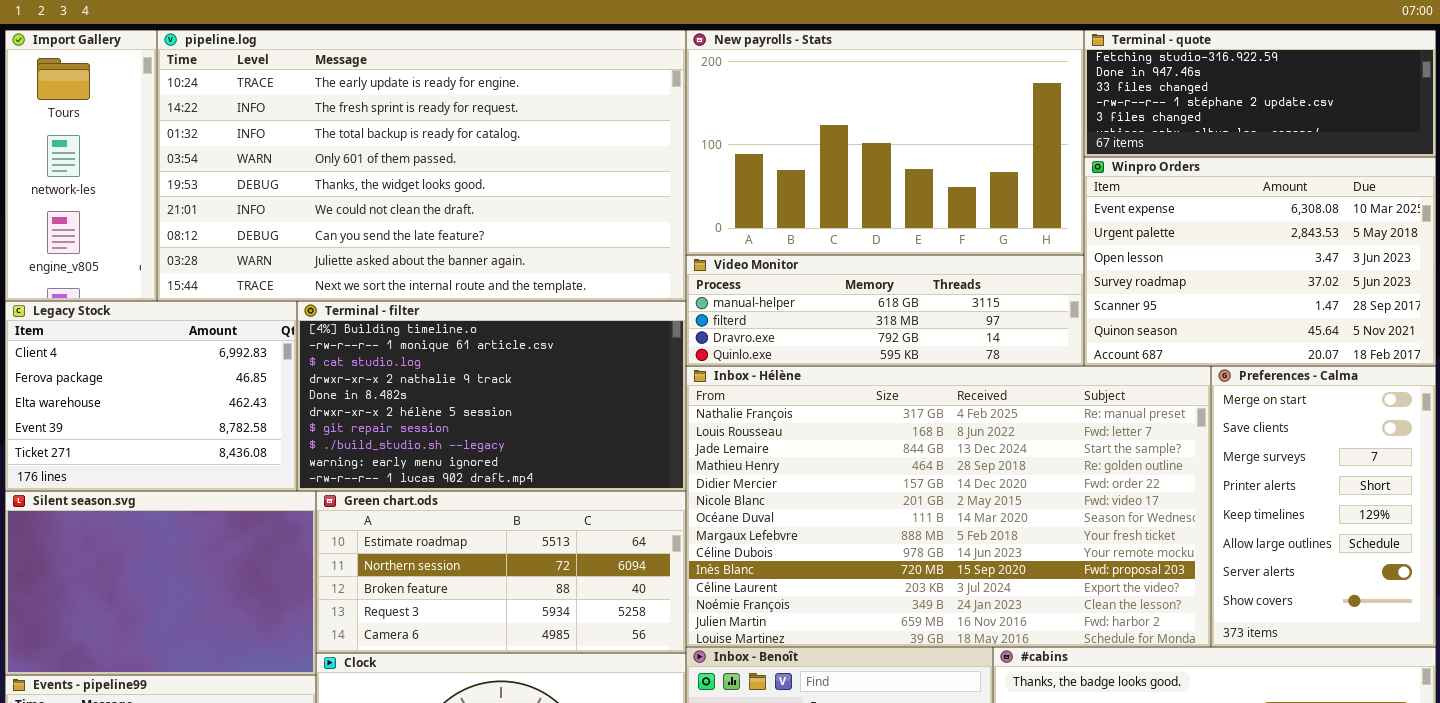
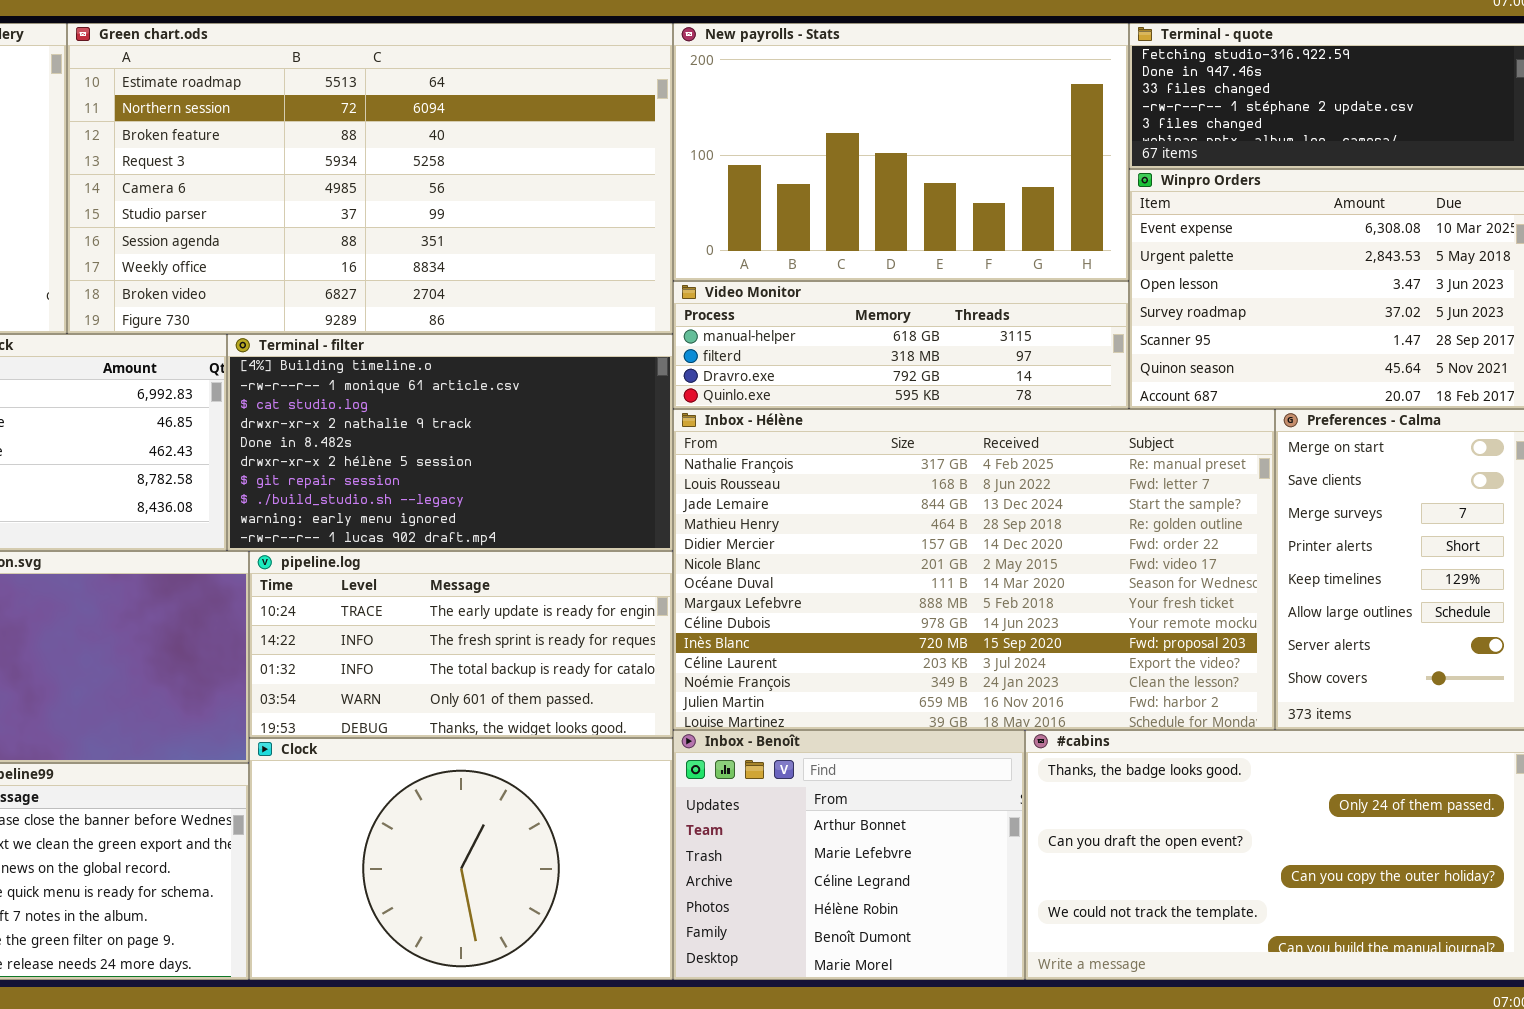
pipeline.log: [157,30,686,301] -> [249,551,673,738], moved, resized
Green chart.ods: [316,491,686,653] -> [67,23,673,334], moved, resized

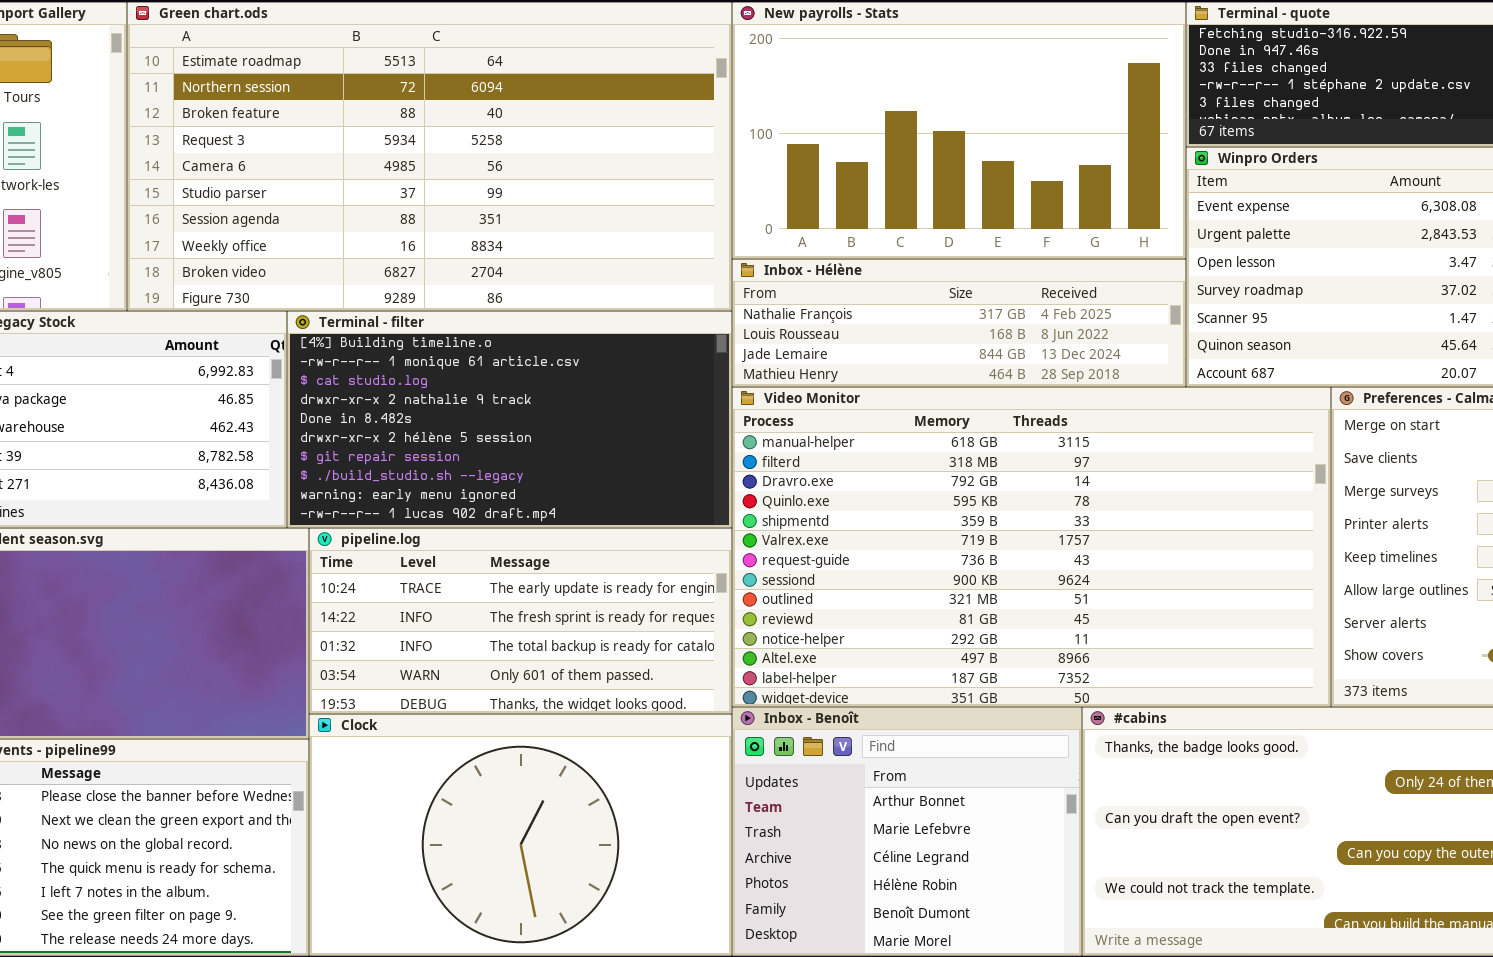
Video Monitor: [673,281,1129,409] -> [732,387,1331,707], moved, resized
Inbox - Hélène: [673,409,1275,730] -> [732,259,1186,387], moved, resized

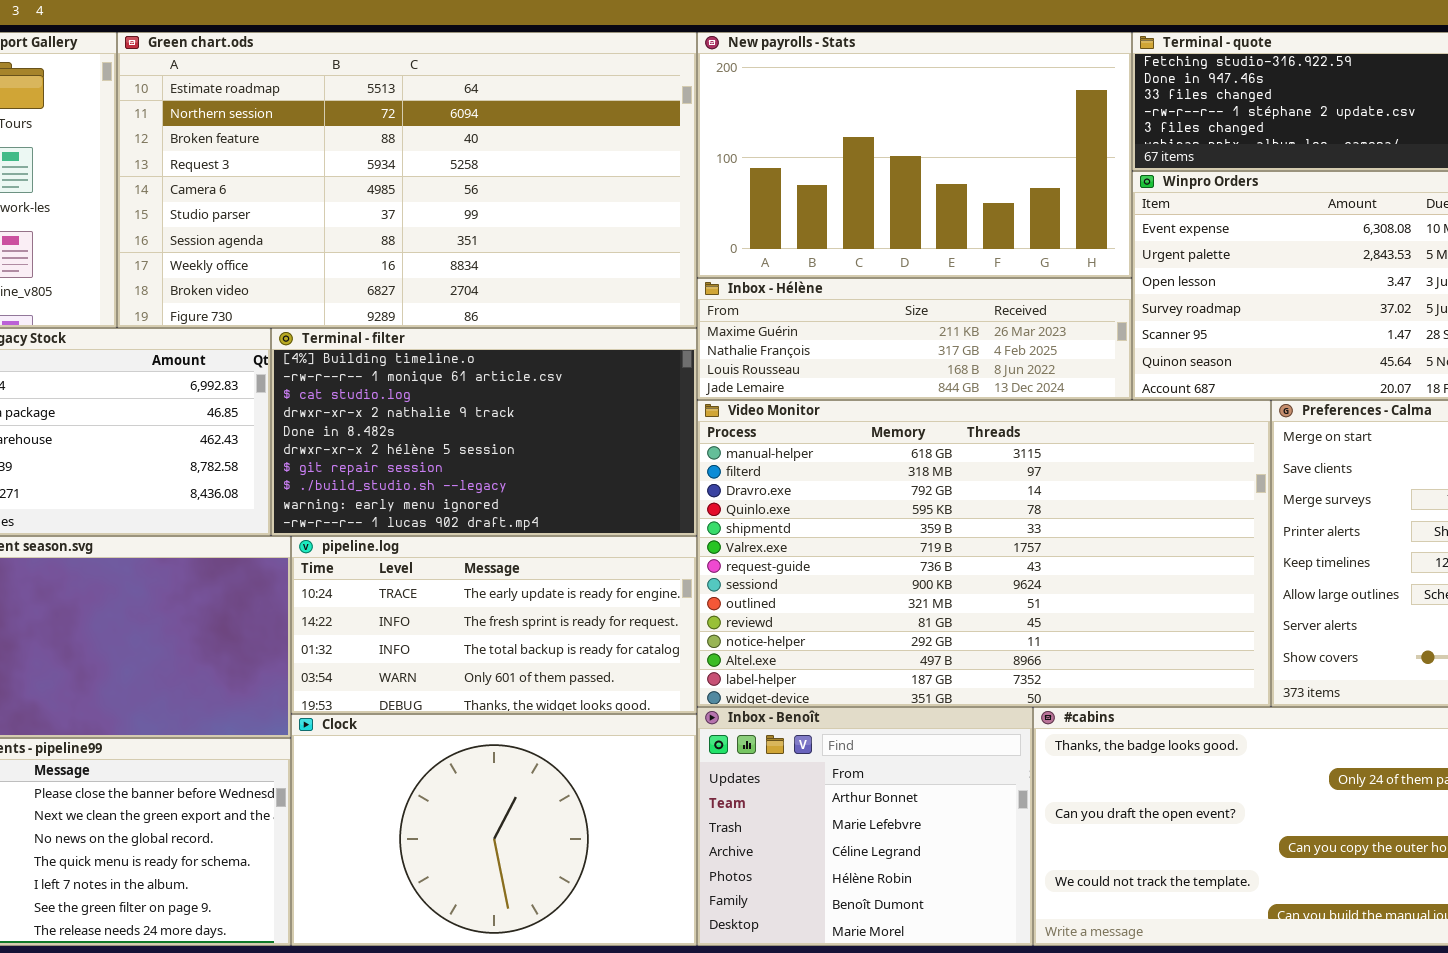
Inbox - Hélène: [732,259,1186,387] -> [697,278,1132,400], scrolled up 1 row

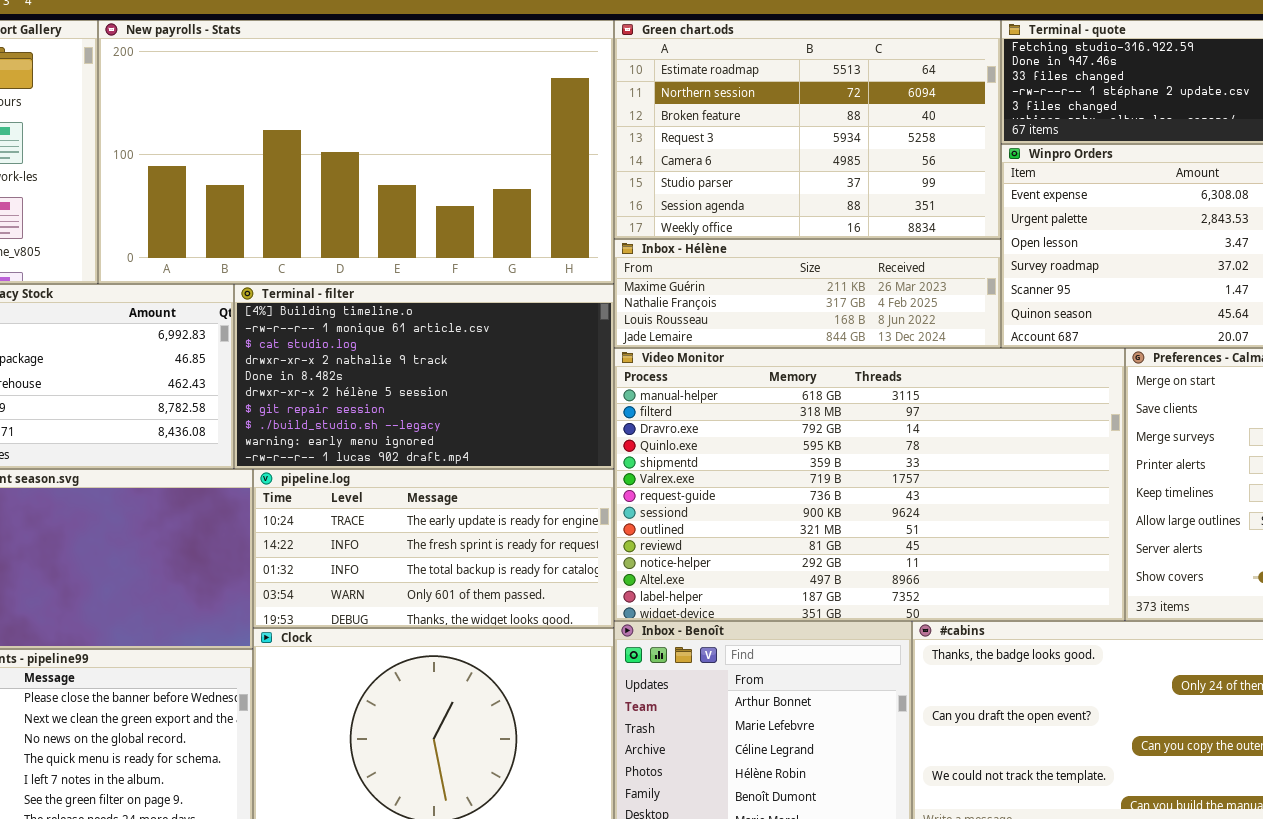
Green chart.ods: [117,32,697,328] -> [614,20,1001,239], moved, resized
New payrolls - Stats: [697,32,1132,278] -> [98,20,614,284], moved, resized

